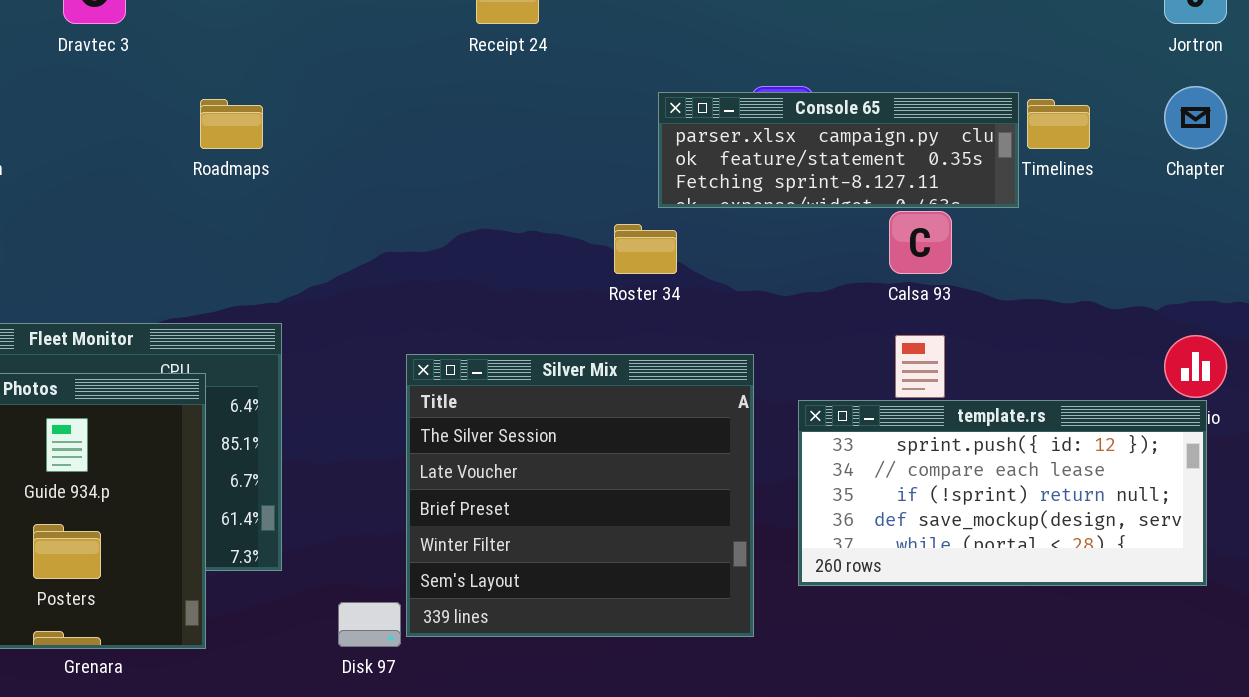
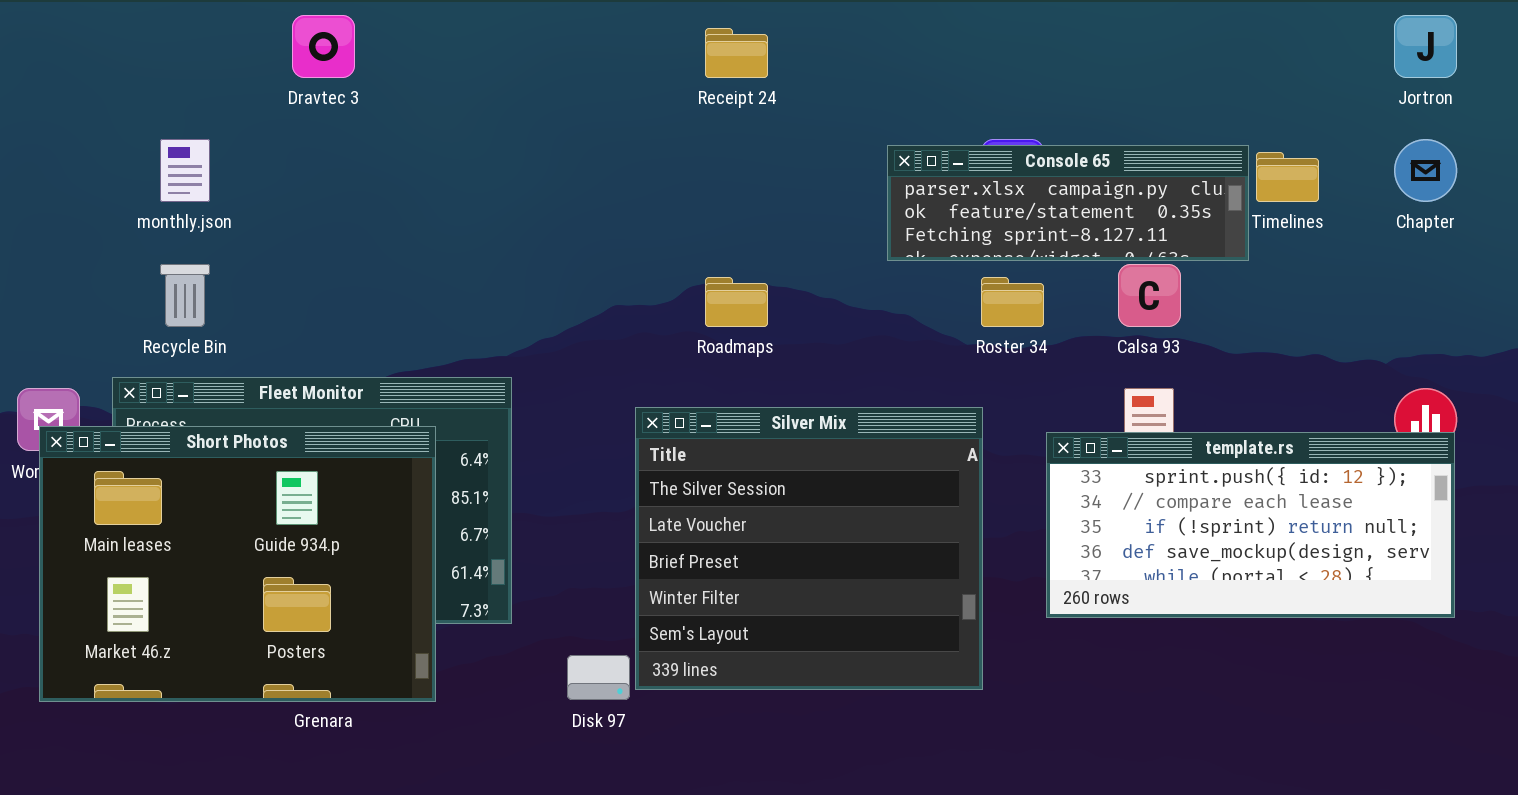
Roadmaps: [200,99,263,149] -> [705,277,768,327], moved
Roster 34: [614,224,677,274] -> [981,277,1044,327], moved
template.rs: [798,400,1207,586] -> [1046,432,1455,618], moved

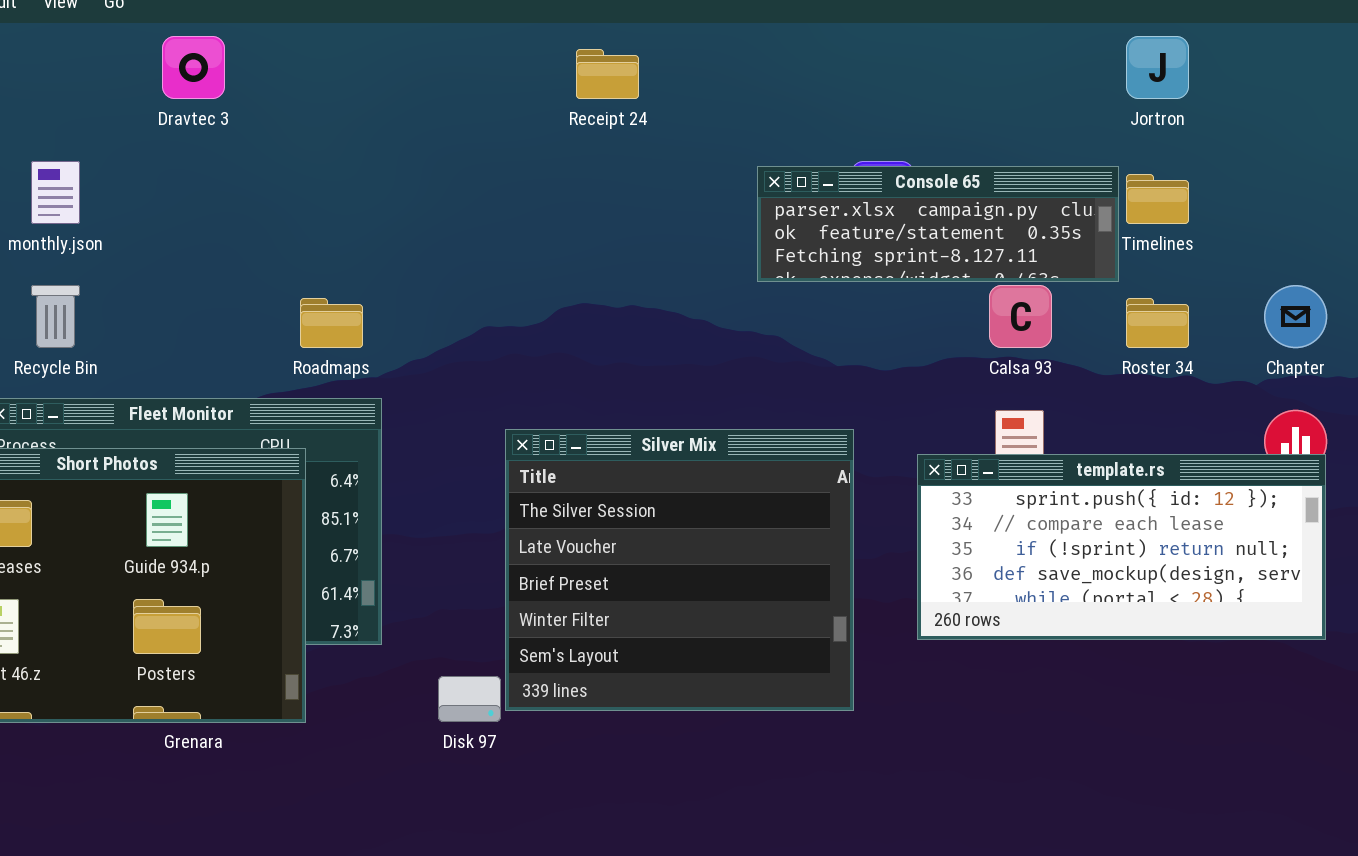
Jortron: [1394,15,1457,78] -> [1126,36,1189,99], moved
Chapter: [1394,139,1457,202] -> [1264,285,1327,348], moved
Roadmaps: [705,277,768,327] -> [300,298,363,348], moved
Roster 34: [981,277,1044,327] -> [1126,298,1189,348], moved

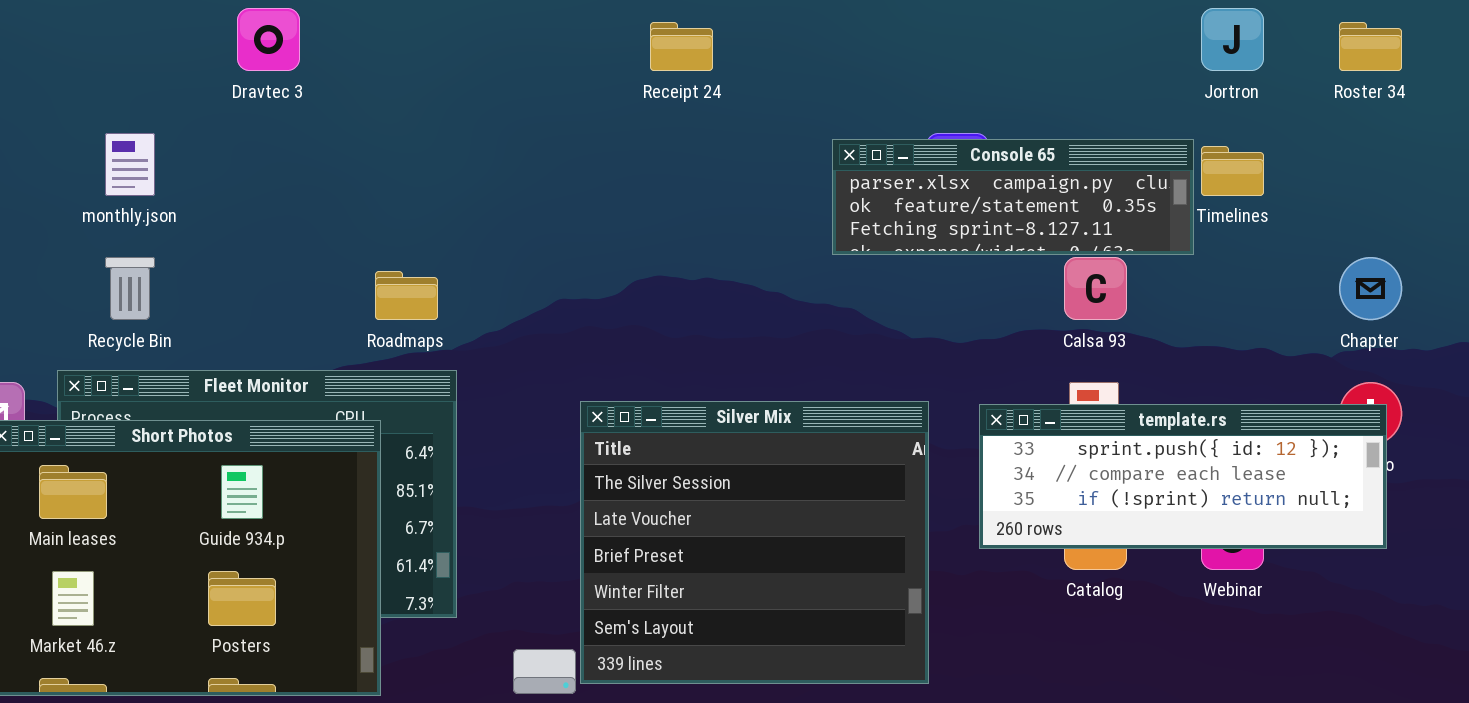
Roster 34: [1126,298,1189,348] -> [1339,22,1402,71], moved
template.rs: [917,454,1326,640] -> [979,404,1387,549], moved, resized

